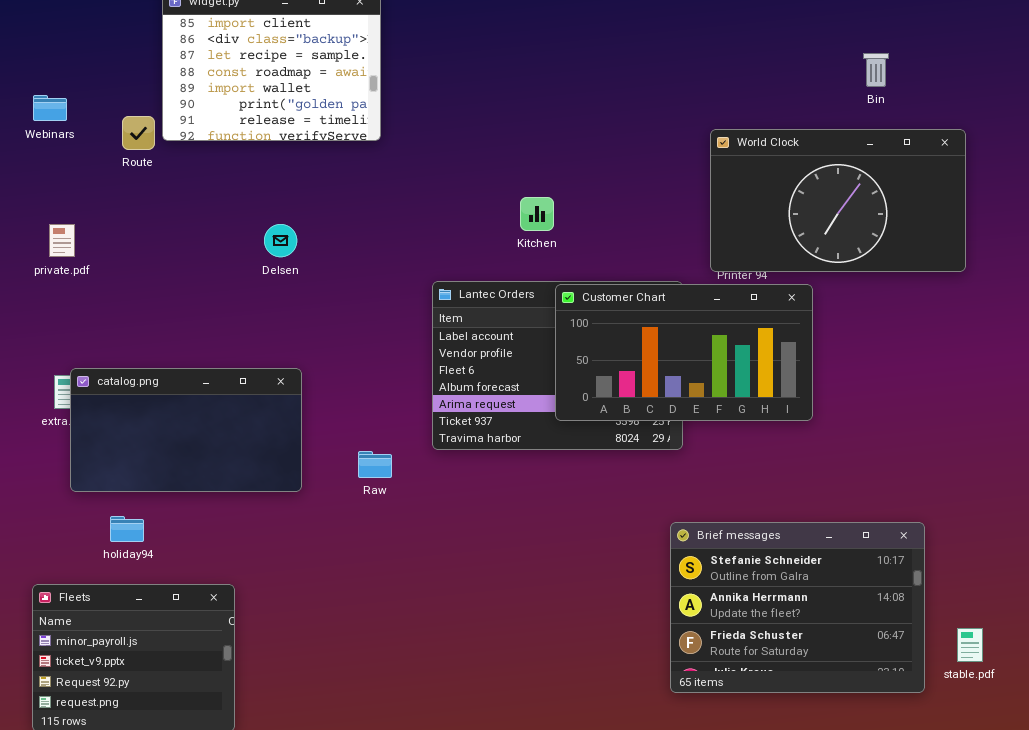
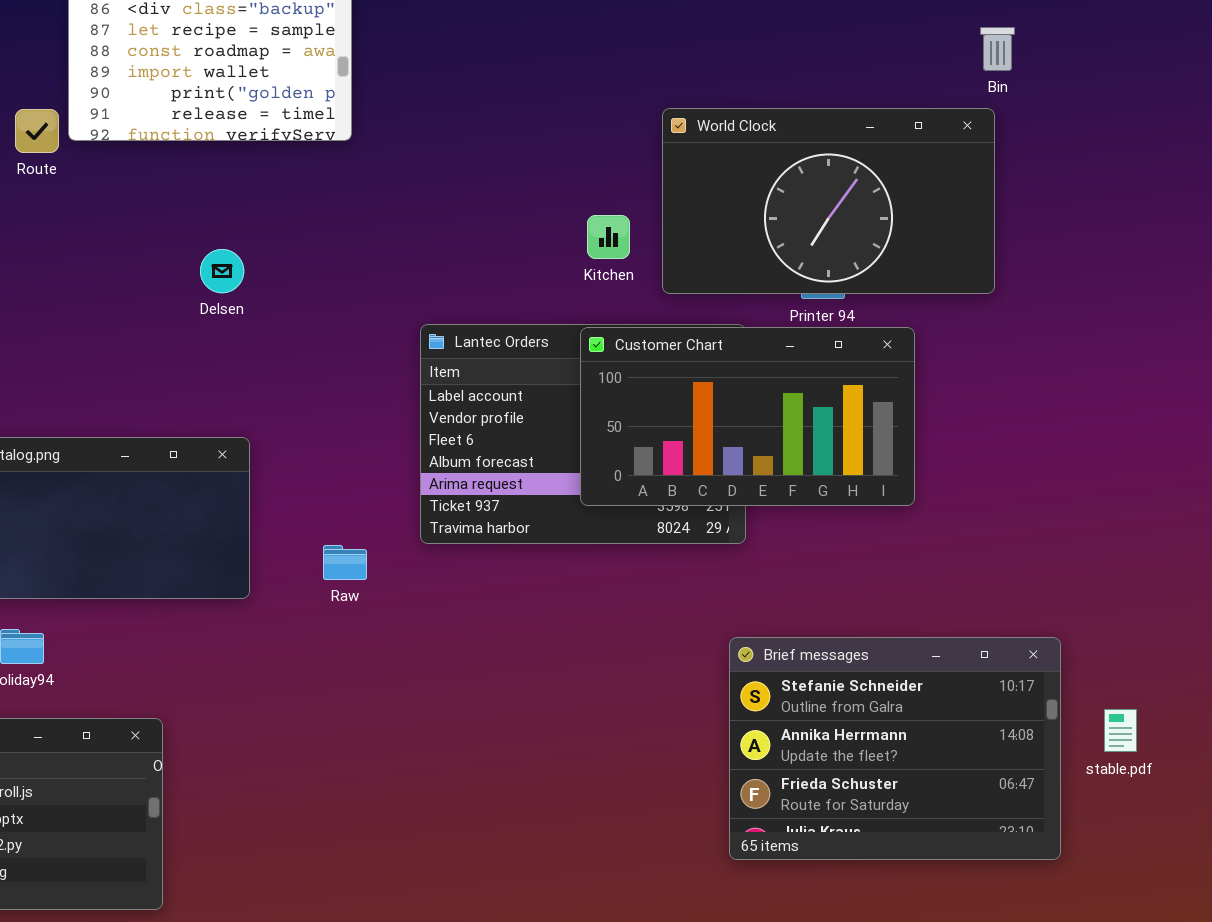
World Clock: [710,129,966,272] -> [662,108,995,294], moved
Kitchen: [520,197,554,231] -> [587,215,630,259], moved
stable.pdf: [957,628,983,662] -> [1104,709,1137,752], moved

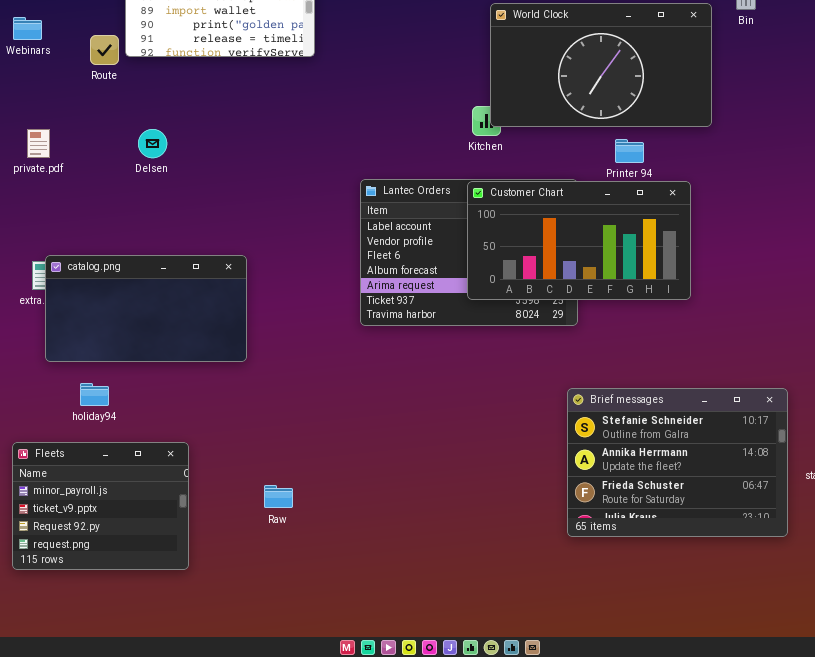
World Clock: [662,108,995,294] -> [490,3,712,127], moved
Delsen: [200,249,244,293] -> [138,129,167,158], moved
Raw: [323,545,367,580] -> [264,485,293,508], moved

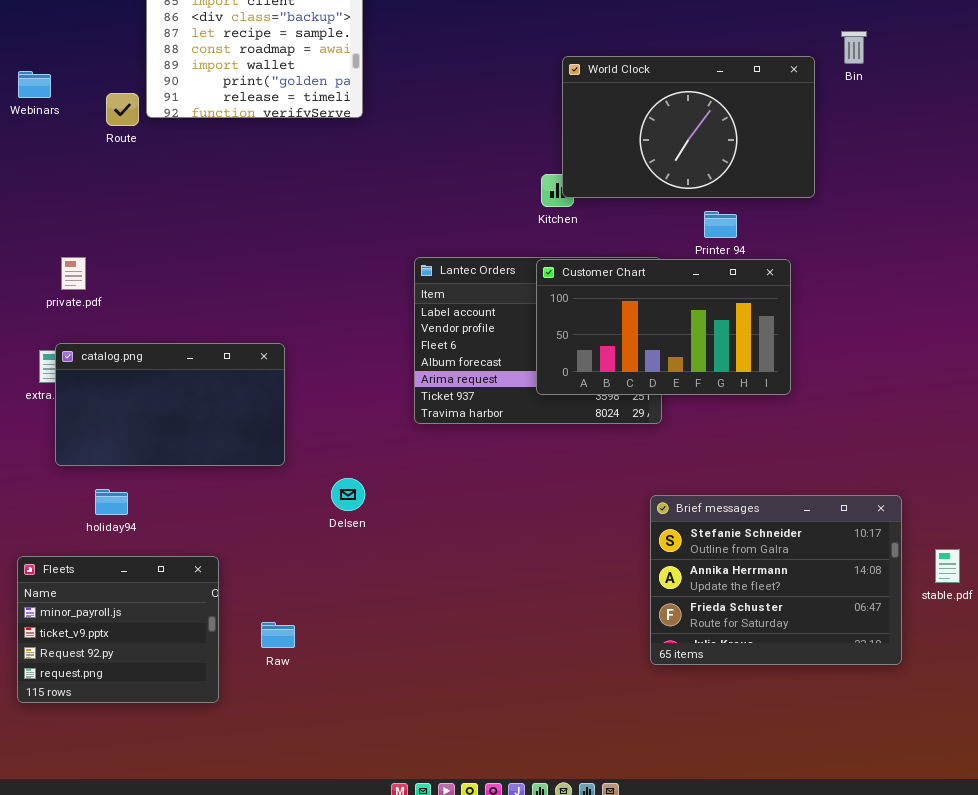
private.pdf: [27,129,50,158] -> [61,257,86,290], moved
Delsen: [138,129,167,158] -> [331,478,365,511], moved
Raw: [264,485,293,508] -> [261,622,295,648], moved

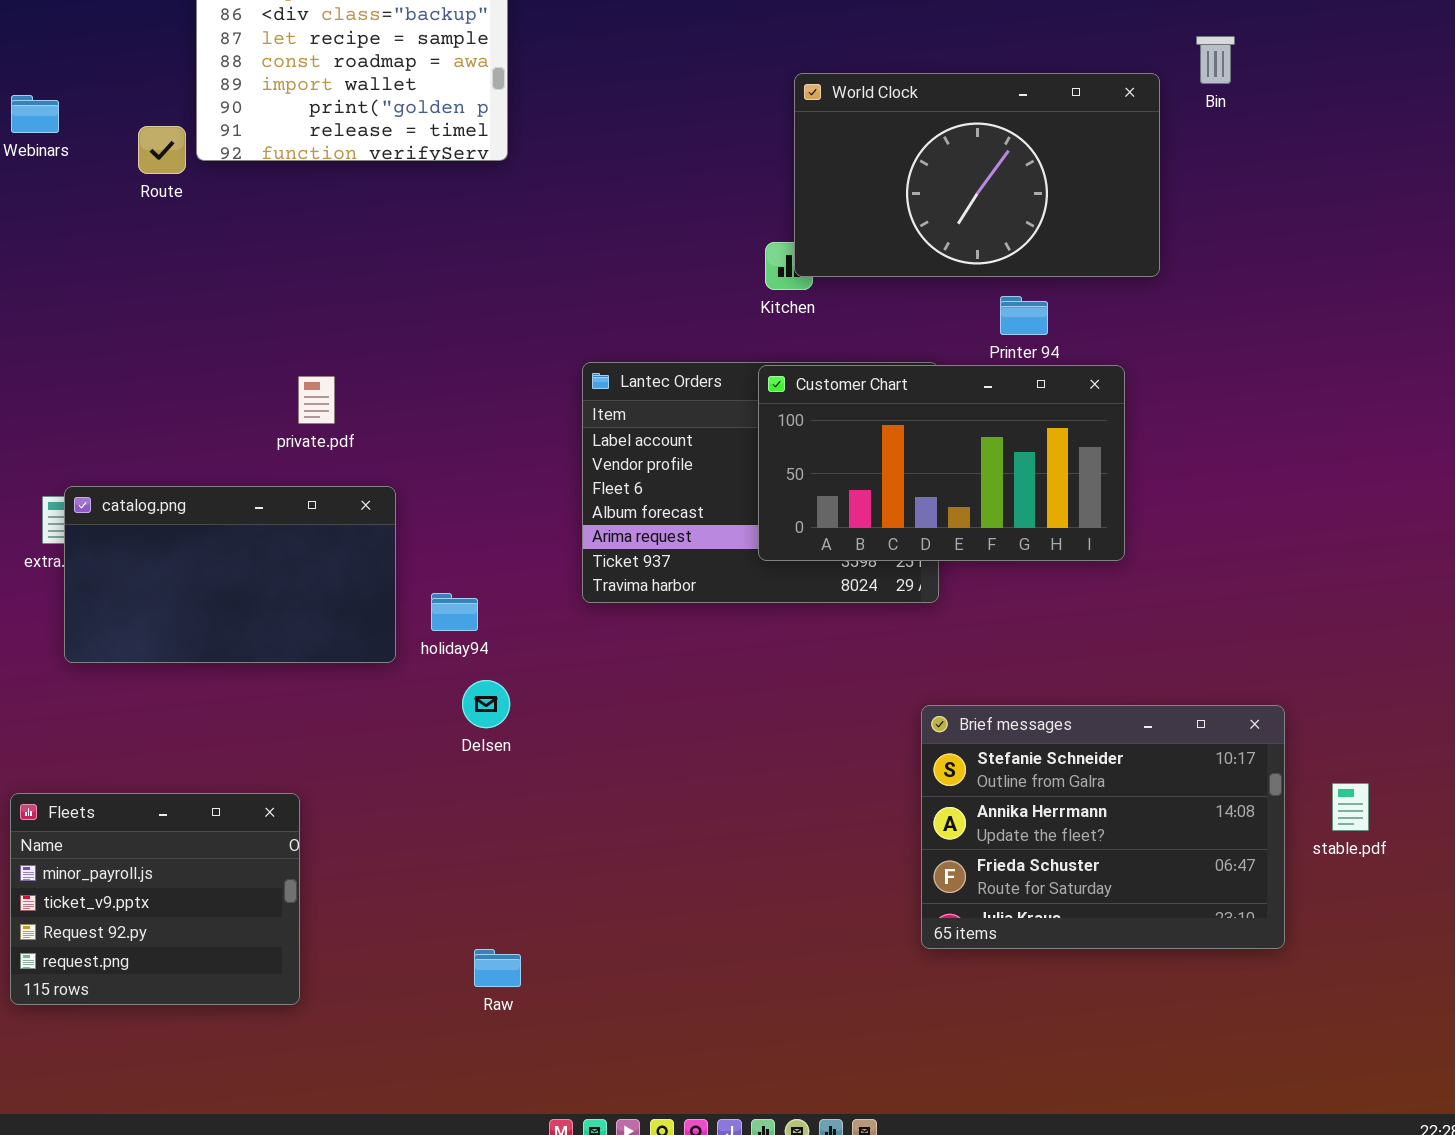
private.pdf: [61,257,86,290] -> [298,376,335,424], moved
holiday94: [95,489,128,515] -> [431,593,478,631], moved
Raw: [261,622,295,648] -> [474,949,521,987], moved

